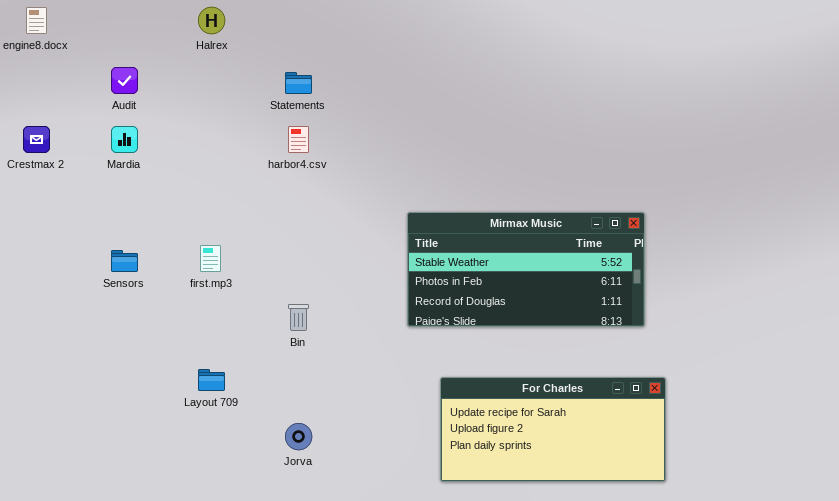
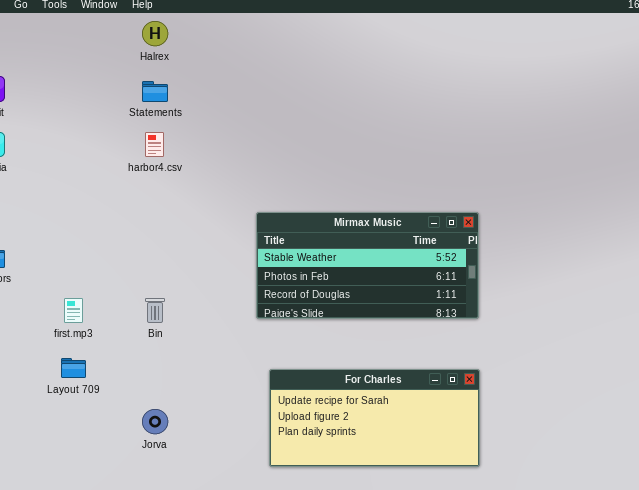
Halrex: [198,7,225,34] -> [142,21,168,46], moved
first.mp3: [200,245,221,272] -> [64,298,83,323], moved
For Charles: [440,377,666,482] -> [269,369,480,467], moved

